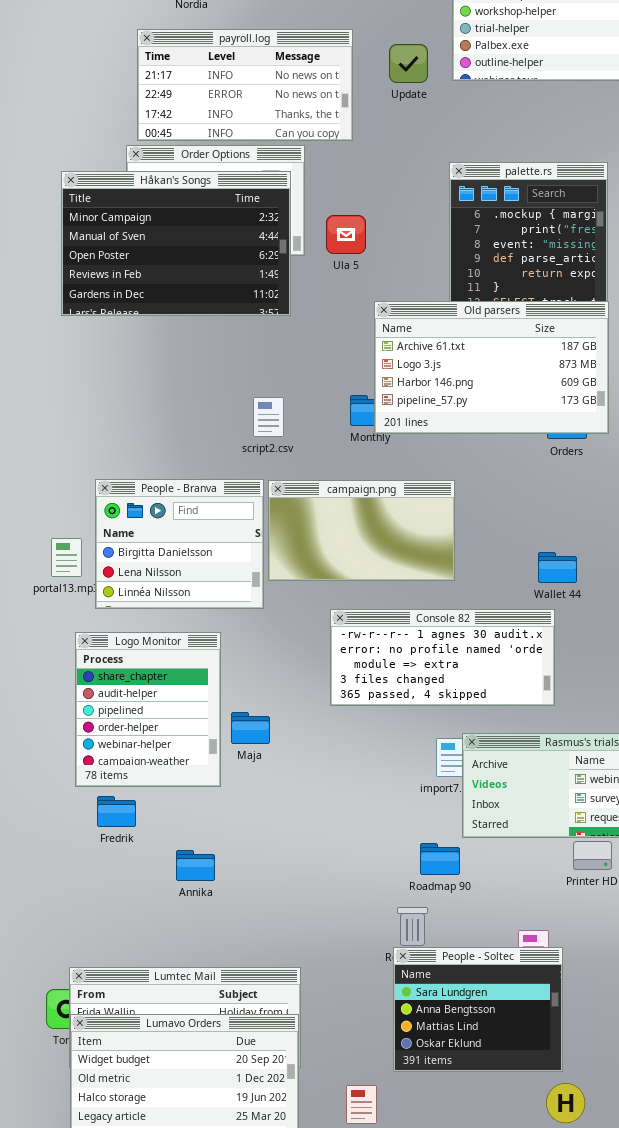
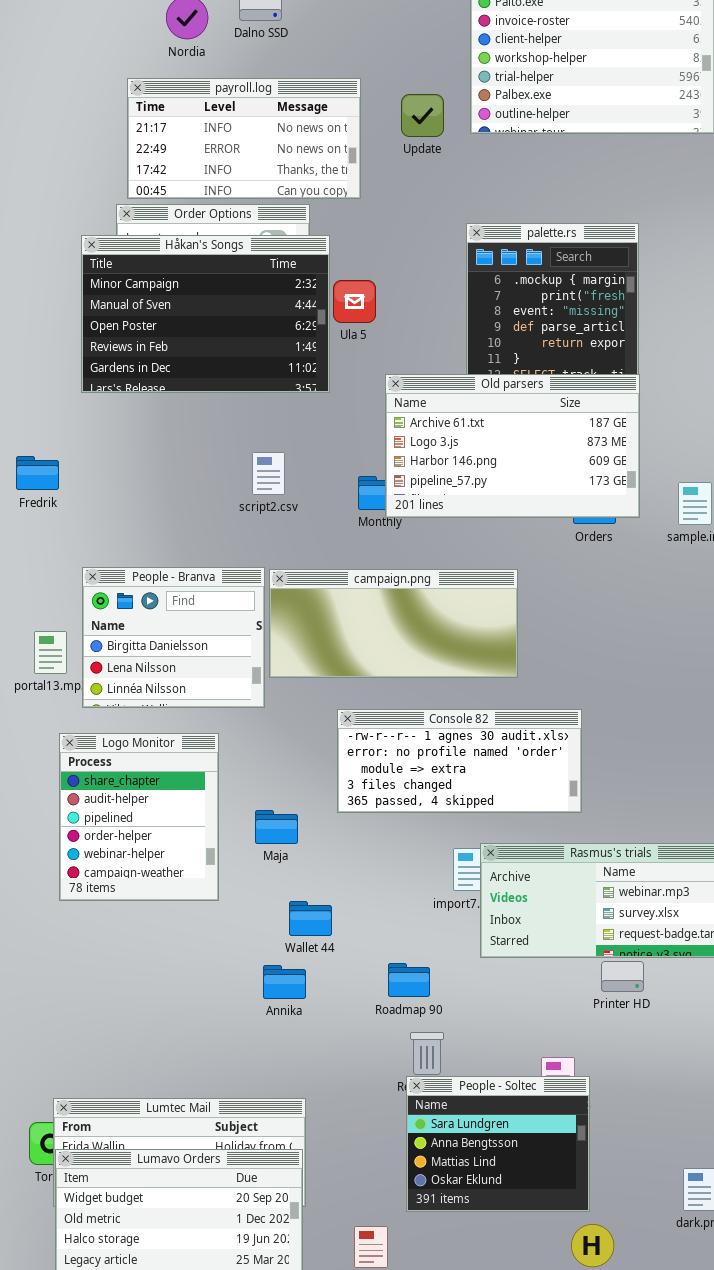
Håkan's Songs: [61,171,291,316] -> [81,235,330,393], moved
script2.csv: [253,397,284,437] -> [252,452,285,495], moved
campaign.png: [268,480,455,581] -> [269,569,518,678], resized
Wallet 44: [538,552,577,583] -> [289,901,332,936], moved
Maja: [231,712,270,744] -> [255,810,298,844], moved
Fredrik: [97,796,136,827] -> [16,456,59,490], moved
Roadmap 90: [420,843,460,875] -> [388,963,430,997], moved
Annika: [176,850,215,881] -> [263,965,306,999], moved

